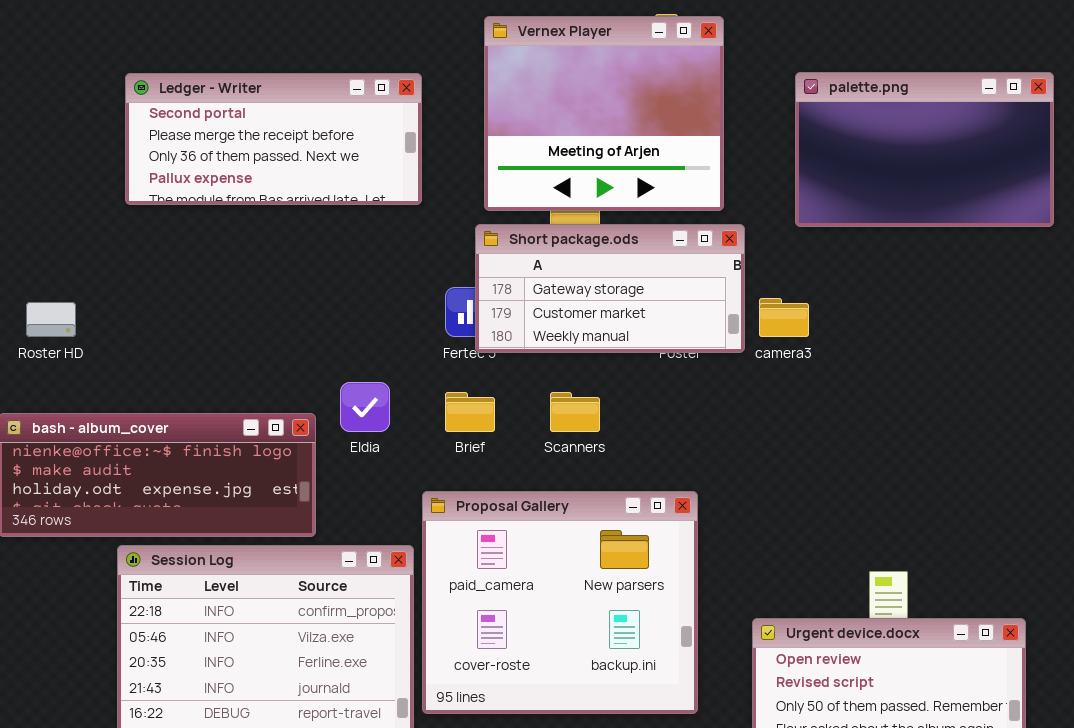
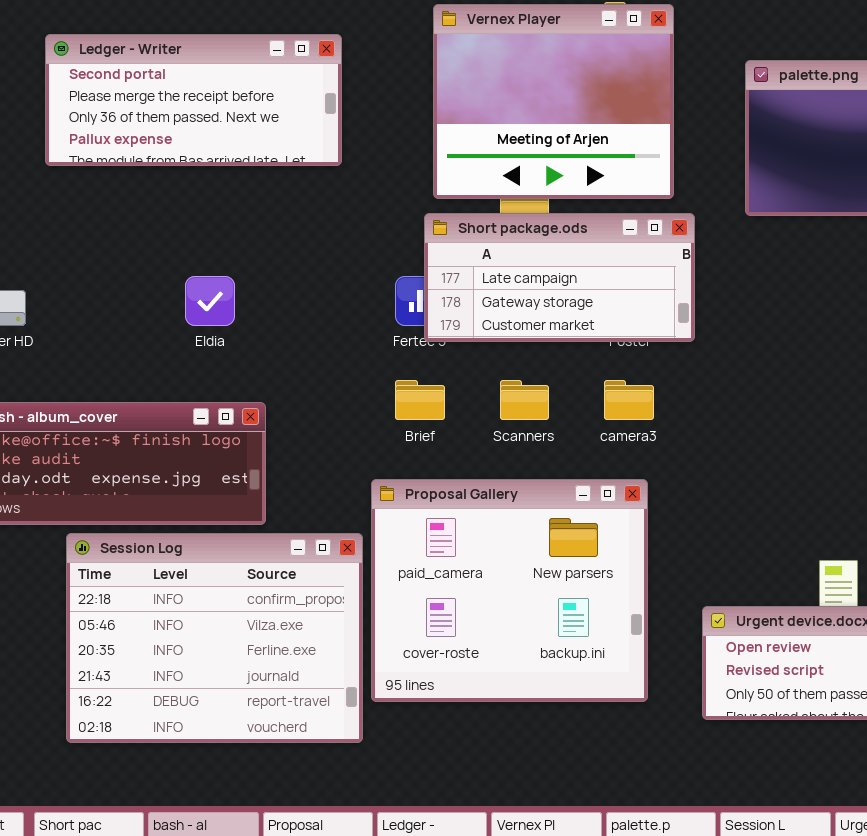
Ledger - Writer: [125,73,422,205] -> [45,34,342,166], moved
Short package.ods: [475,224,745,353] -> [424,213,695,342], scrolled up 1 row
camera3: [759,298,809,337] -> [604,380,654,420], moved
Eldia: [340,382,390,432] -> [185,276,235,326], moved

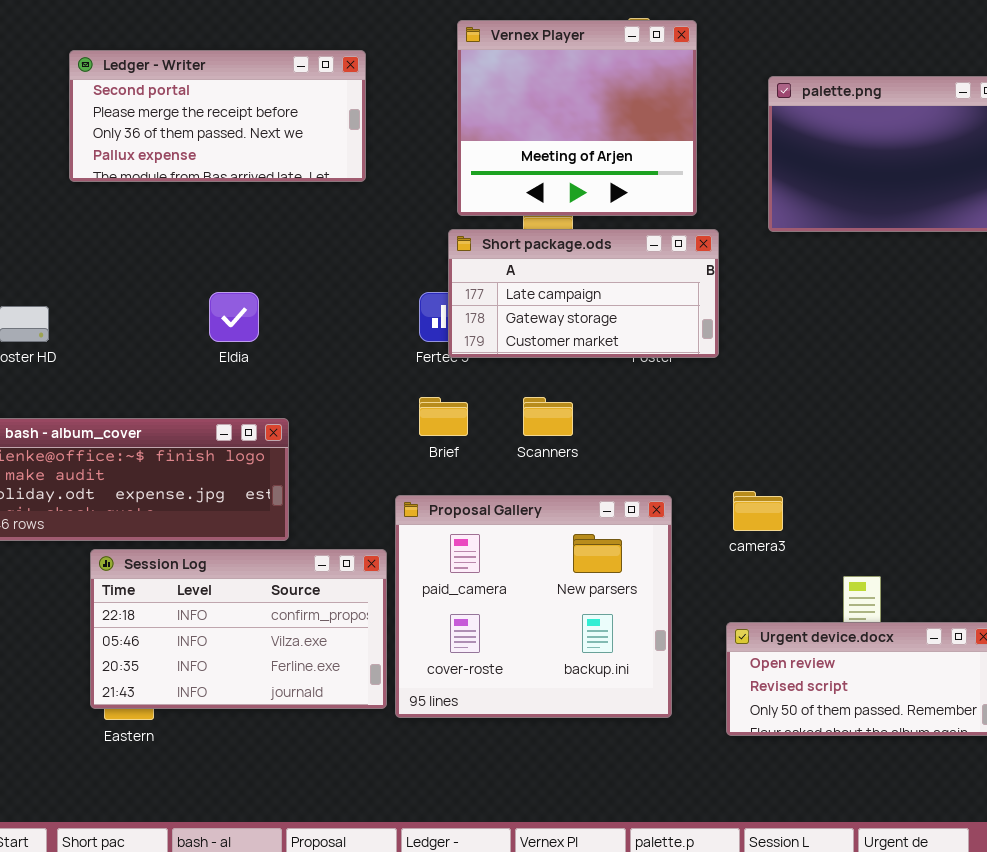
camera3: [604,380,654,420] -> [733,491,783,531], moved
Session Log: [66,533,363,743] -> [90,549,387,709], resized

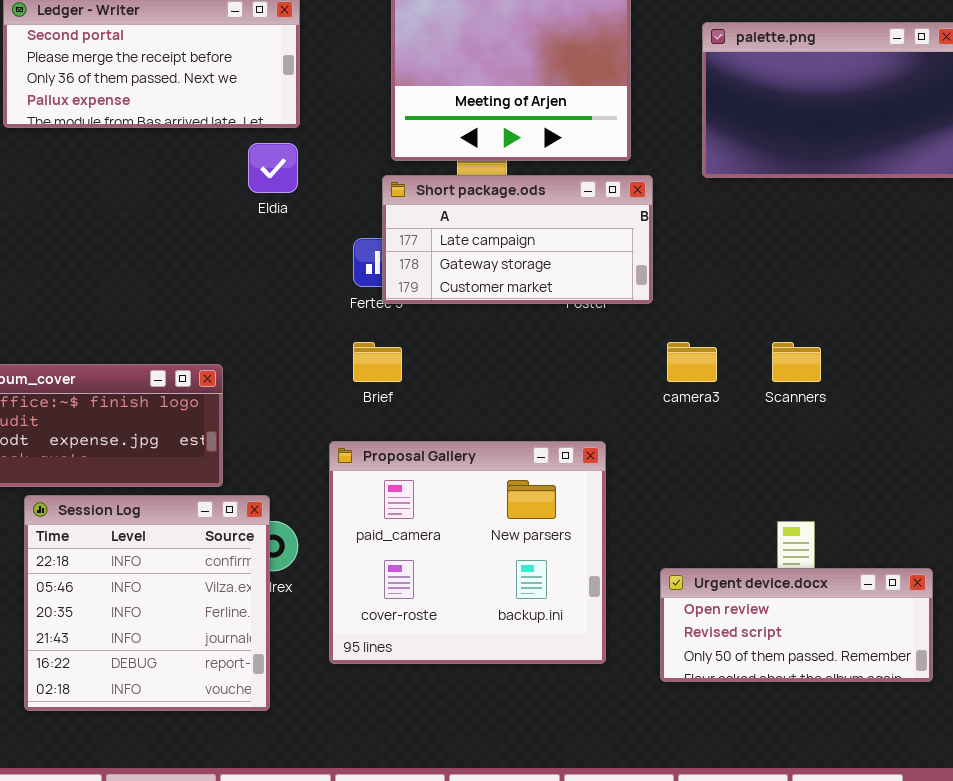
Eldia: [209,292,259,342] -> [248,143,298,193], moved
Scanners: [523,397,573,436] -> [772,342,821,382], moved
camera3: [733,491,783,531] -> [667,342,717,382], moved
Session Log: [90,549,387,709] -> [24,495,270,711], resized

